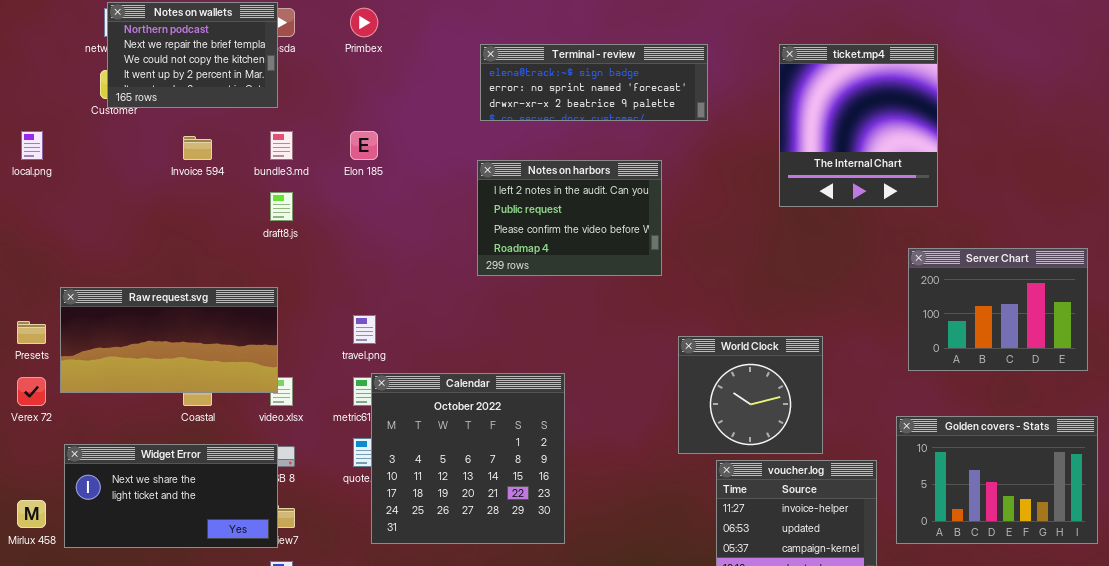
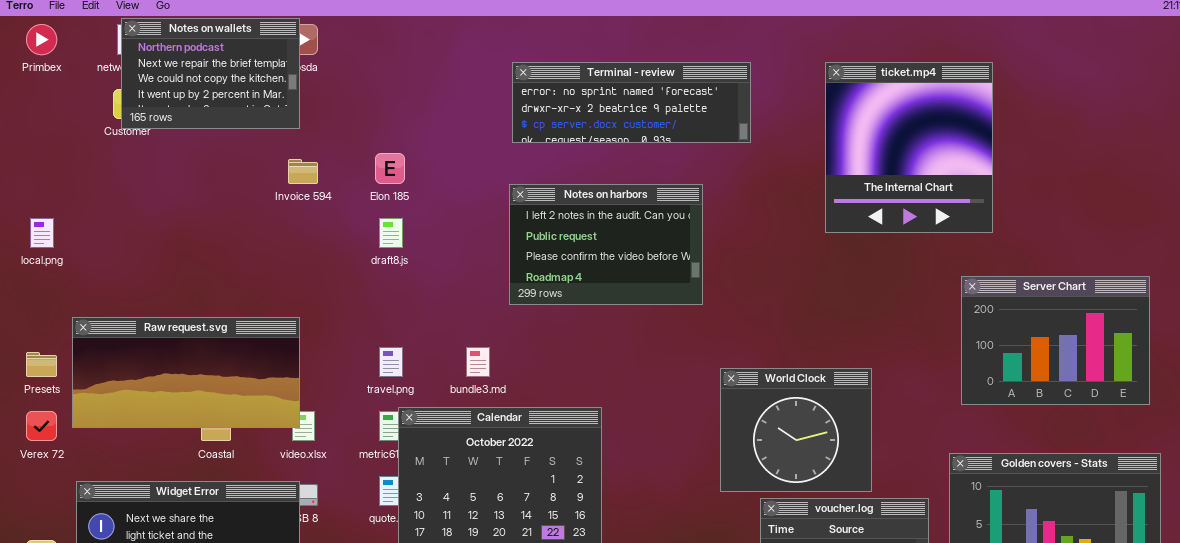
Primbex: [350,8,378,37] -> [26,24,57,55], moved
Terminal - review: [480,44,708,121] -> [512,62,751,143], scrolled down 1 row
local.png: [21,131,43,160] -> [30,218,54,248], moved
bundle3.md: [270,131,293,160] -> [466,347,490,377], moved
Invoice 594: [183,136,212,160] -> [288,159,318,184], moved
draft8.js: [270,192,293,221] -> [379,218,403,248], moved

